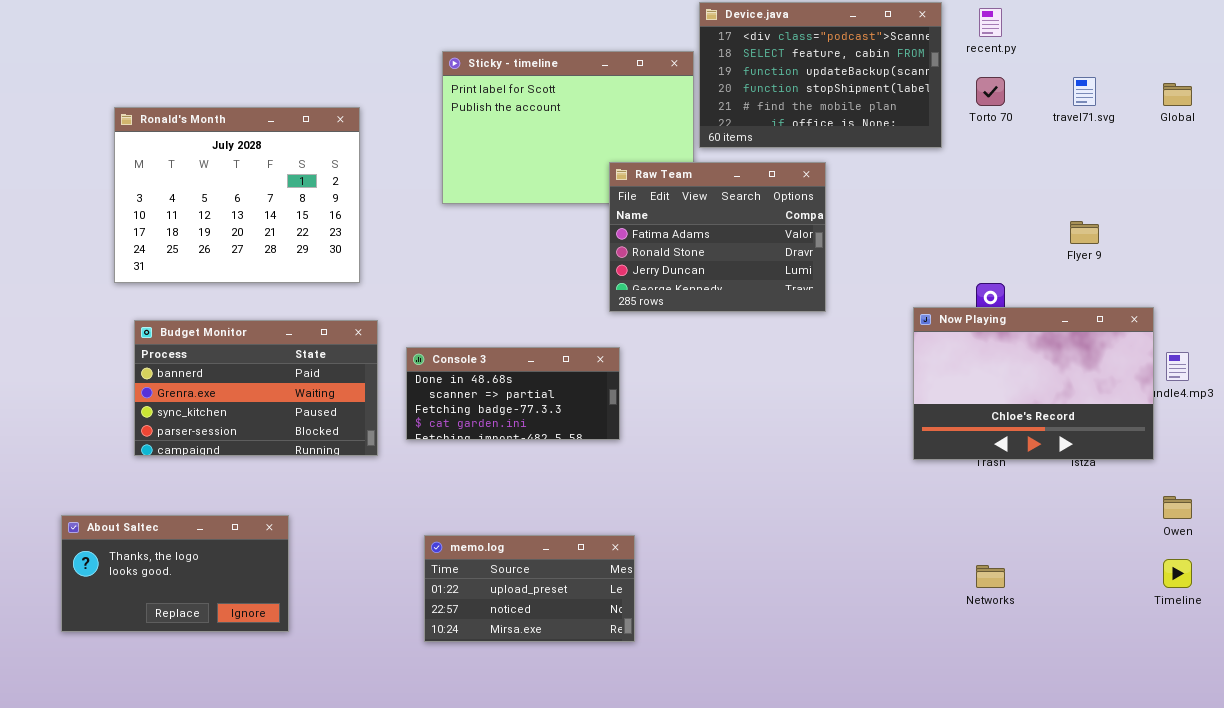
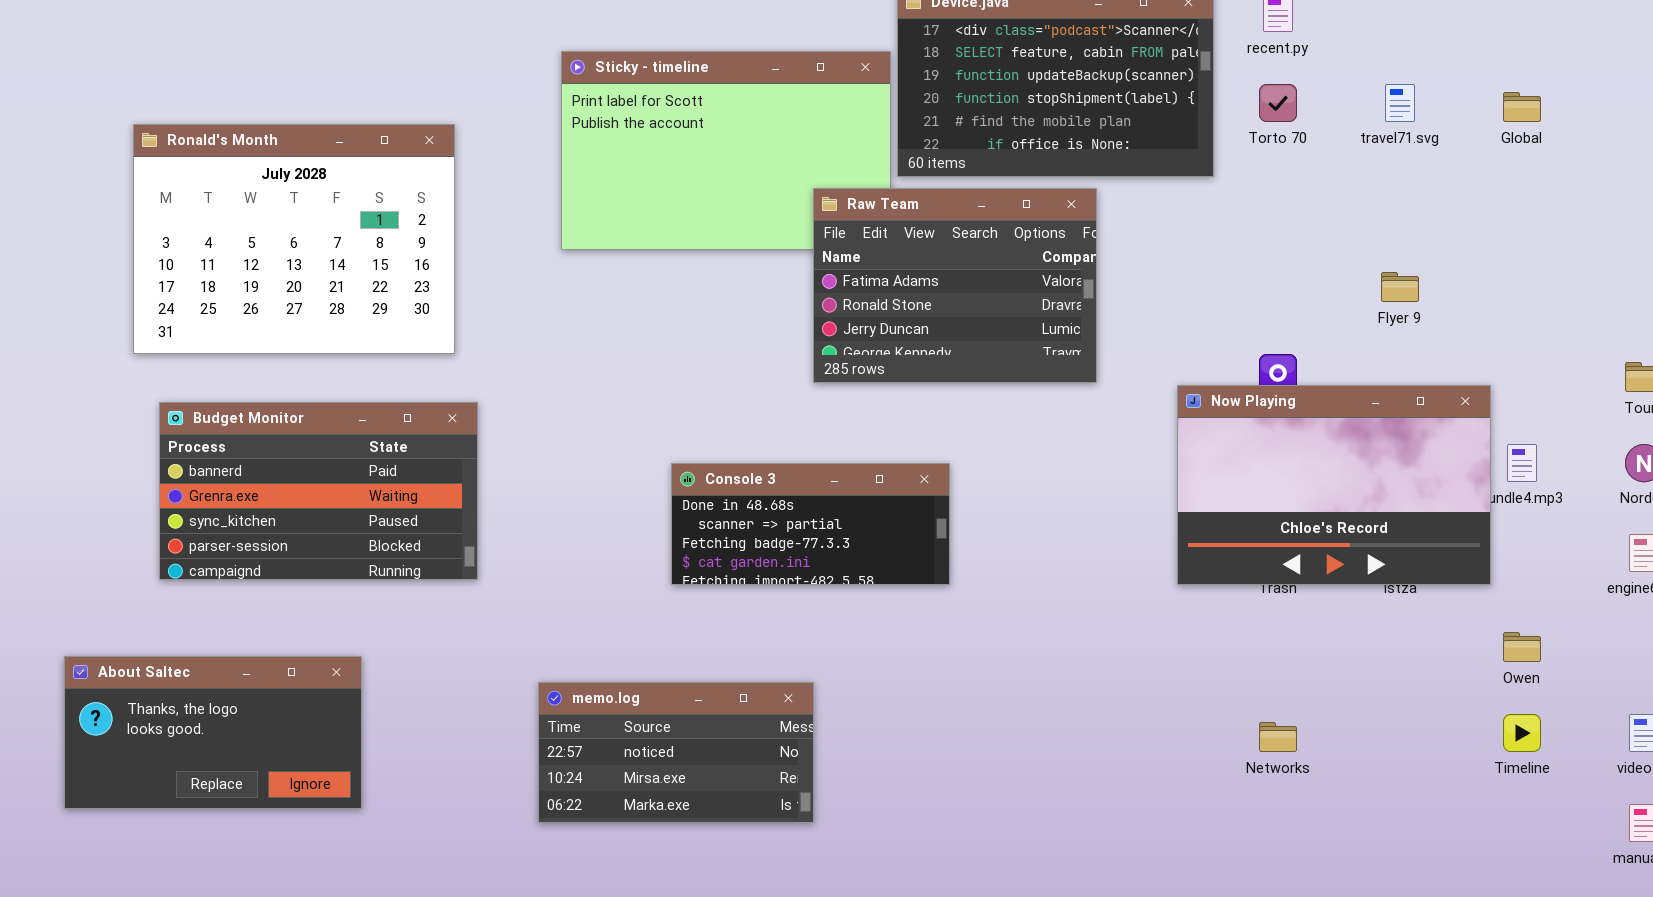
Raw Team: [609,162,826,312] -> [813,188,1097,383], moved
Console 3: [406,347,620,440] -> [671,463,950,585], moved
memo.log: [424,535,635,642] -> [538,682,814,823], scrolled down 1 row

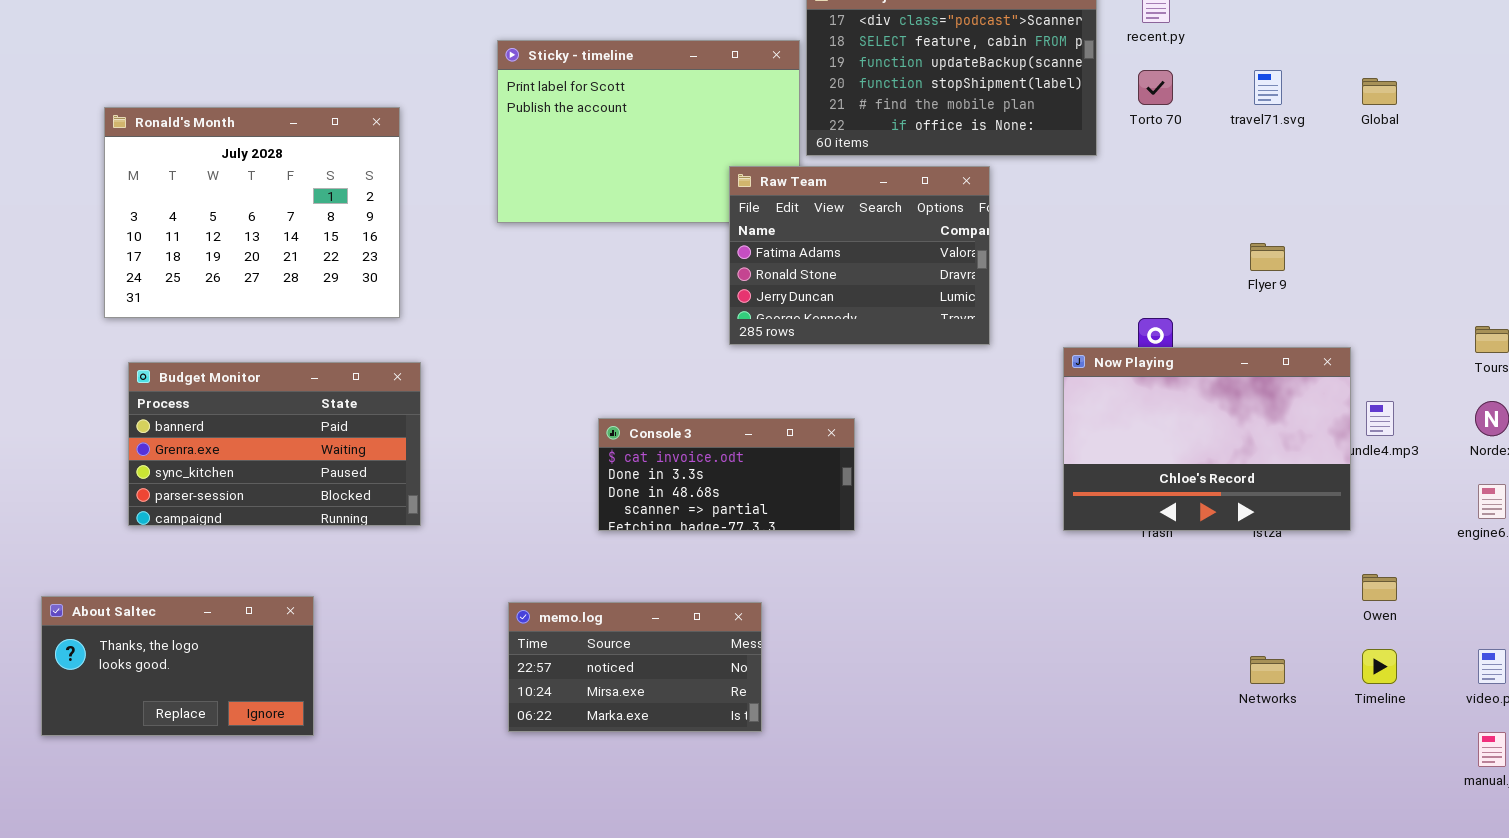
Console 3: [671,463,950,585] -> [598,418,855,531], scrolled up 2 rows
memo.log: [538,682,814,823] -> [508,602,762,732], moved
Networks: [1259,722,1297,752] -> [1250,656,1285,684], moved

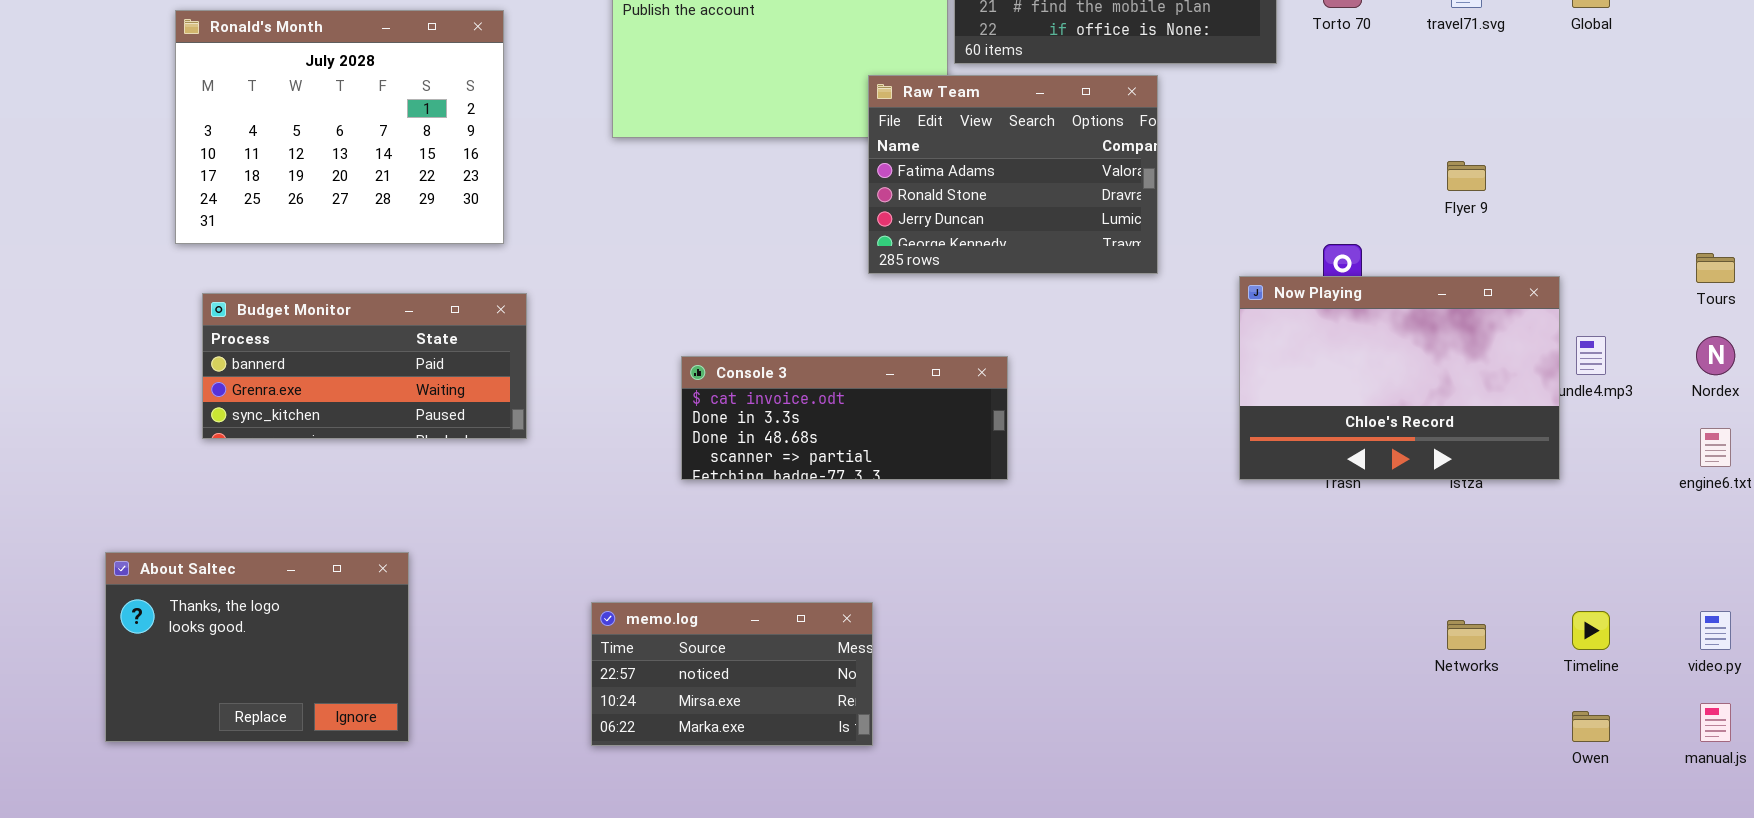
Budget Monitor: [128,362,421,526] -> [202,293,527,439], resized
Console 3: [598,418,855,531] -> [681,356,1008,480], resized
Owen: [1362,574,1397,601] -> [1572,711,1610,742], moved
About Saltec: [41,596,314,736] -> [105,552,409,742], resized
memo.log: [508,602,762,732] -> [591,602,873,746], moved

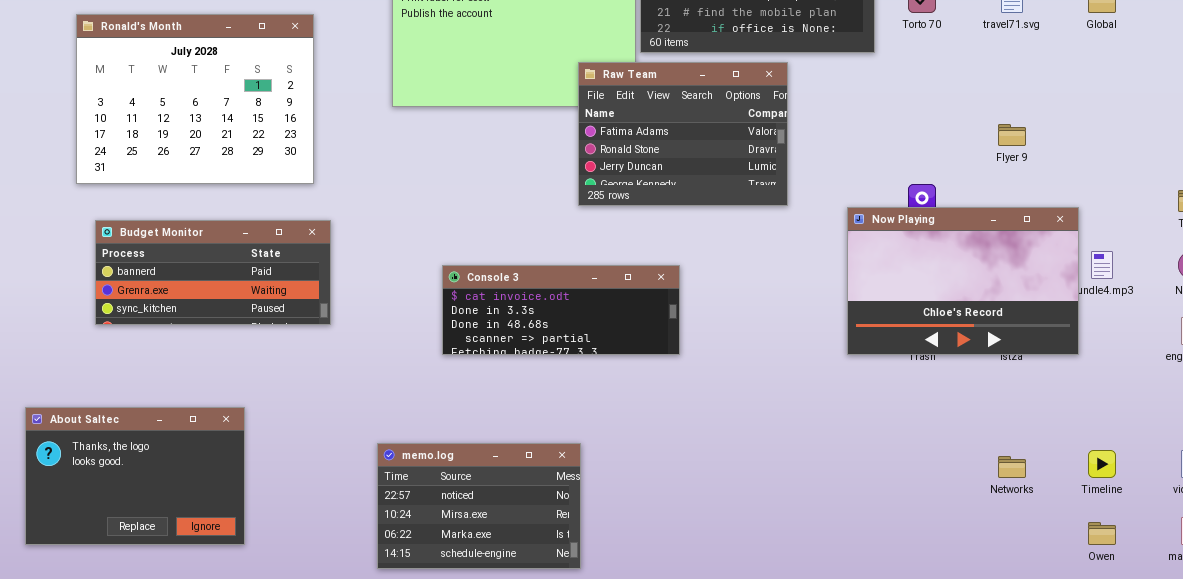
memo.log: [591,602,873,746] -> [377,443,581,569], resized

